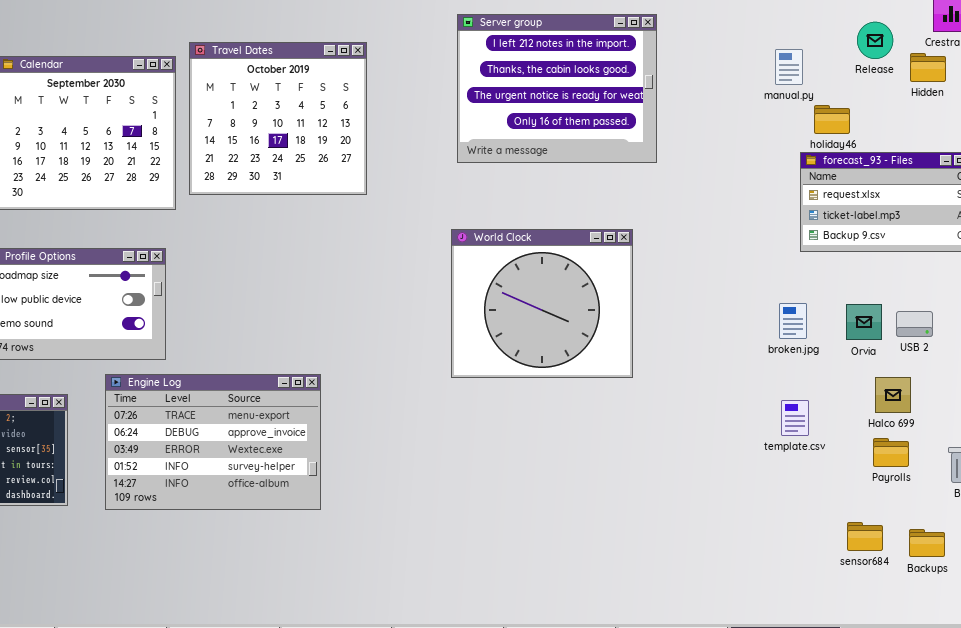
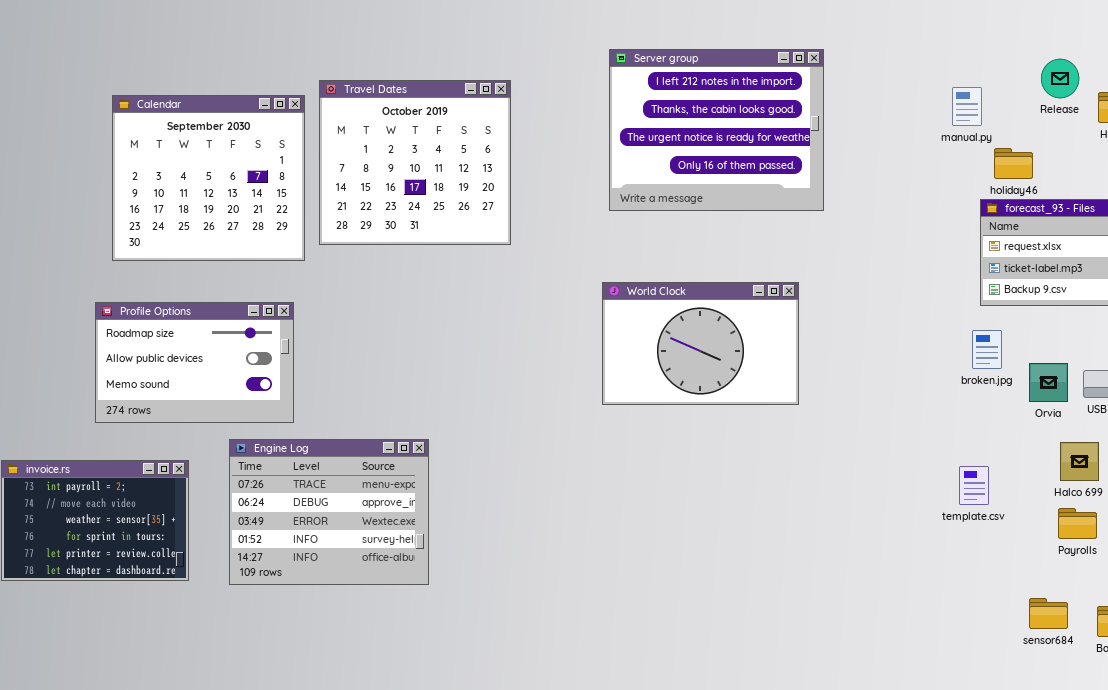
World Clock: [451,229,633,378] -> [602,282,799,405], resized
broken.jpg: [779,303,807,339] -> [972,330,1002,369], moved
Engine Log: [105,374,321,510] -> [229,439,429,585], resized

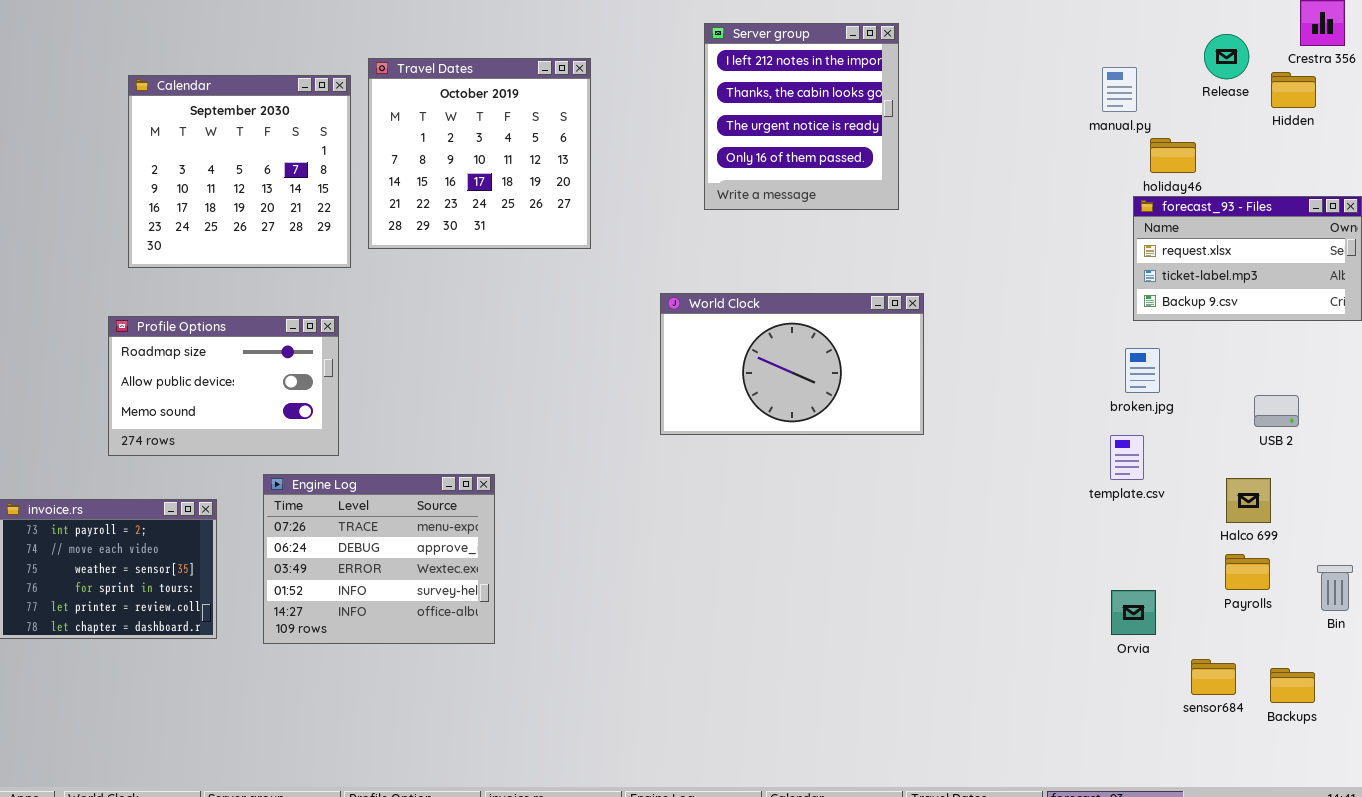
Server group: [609,49,824,211] -> [704,23,899,210], resized
World Clock: [602,282,799,405] -> [660,293,924,435], resized
Orvia: [1029,363,1068,402] -> [1111,590,1156,635], moved
template.csv: [959,466,989,505] -> [1110,435,1144,480], moved

